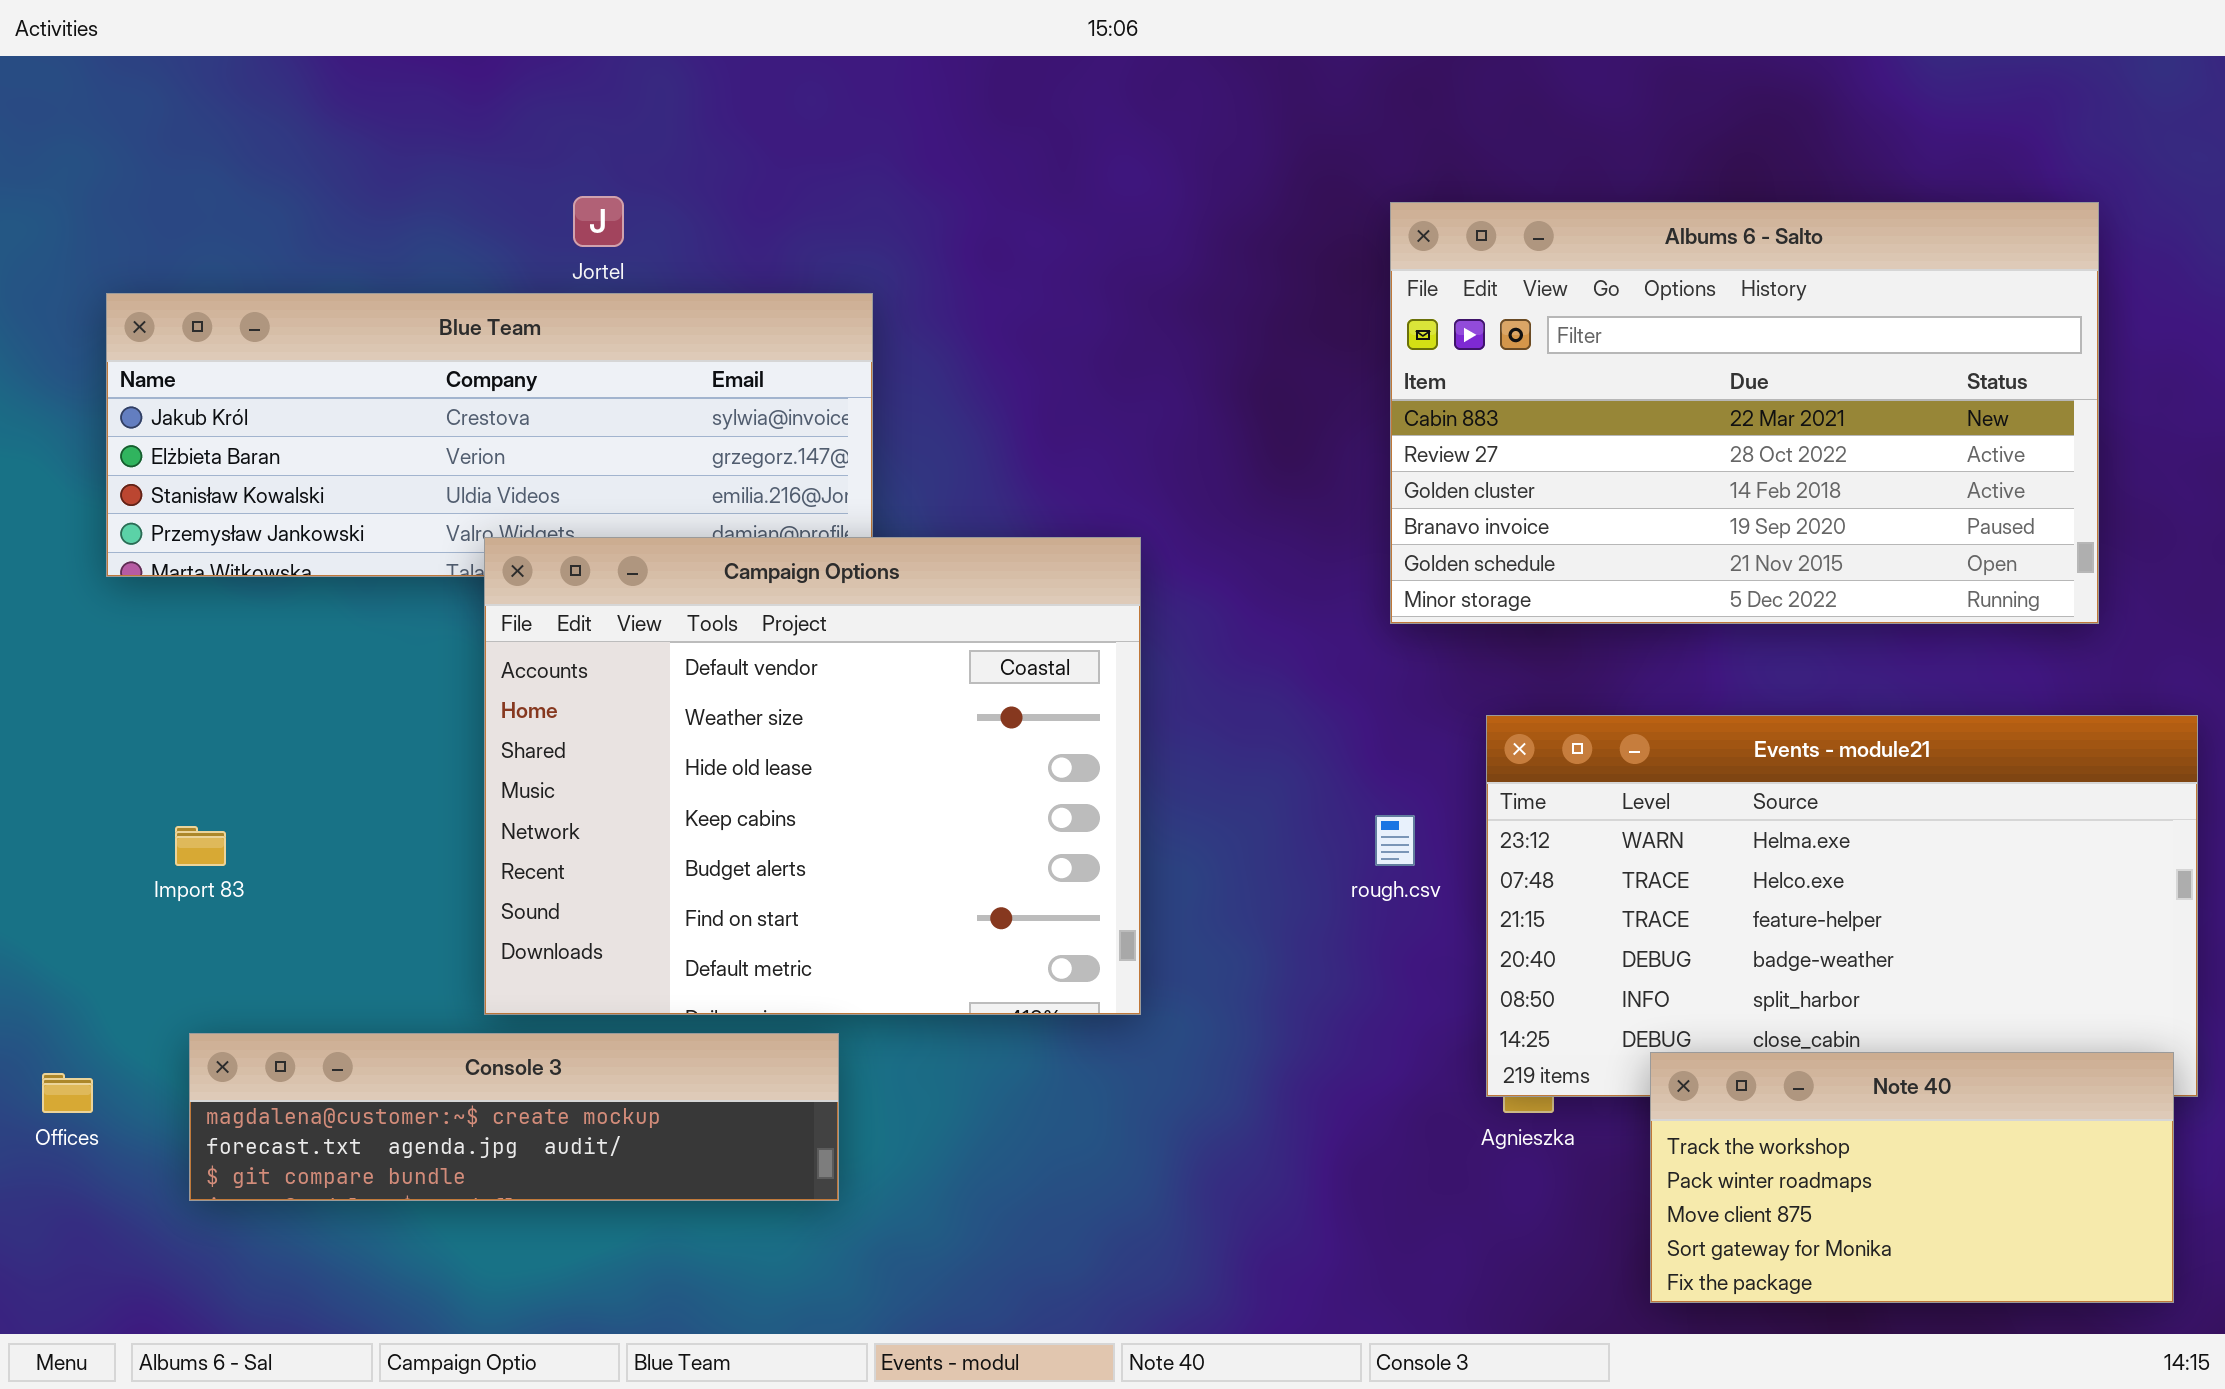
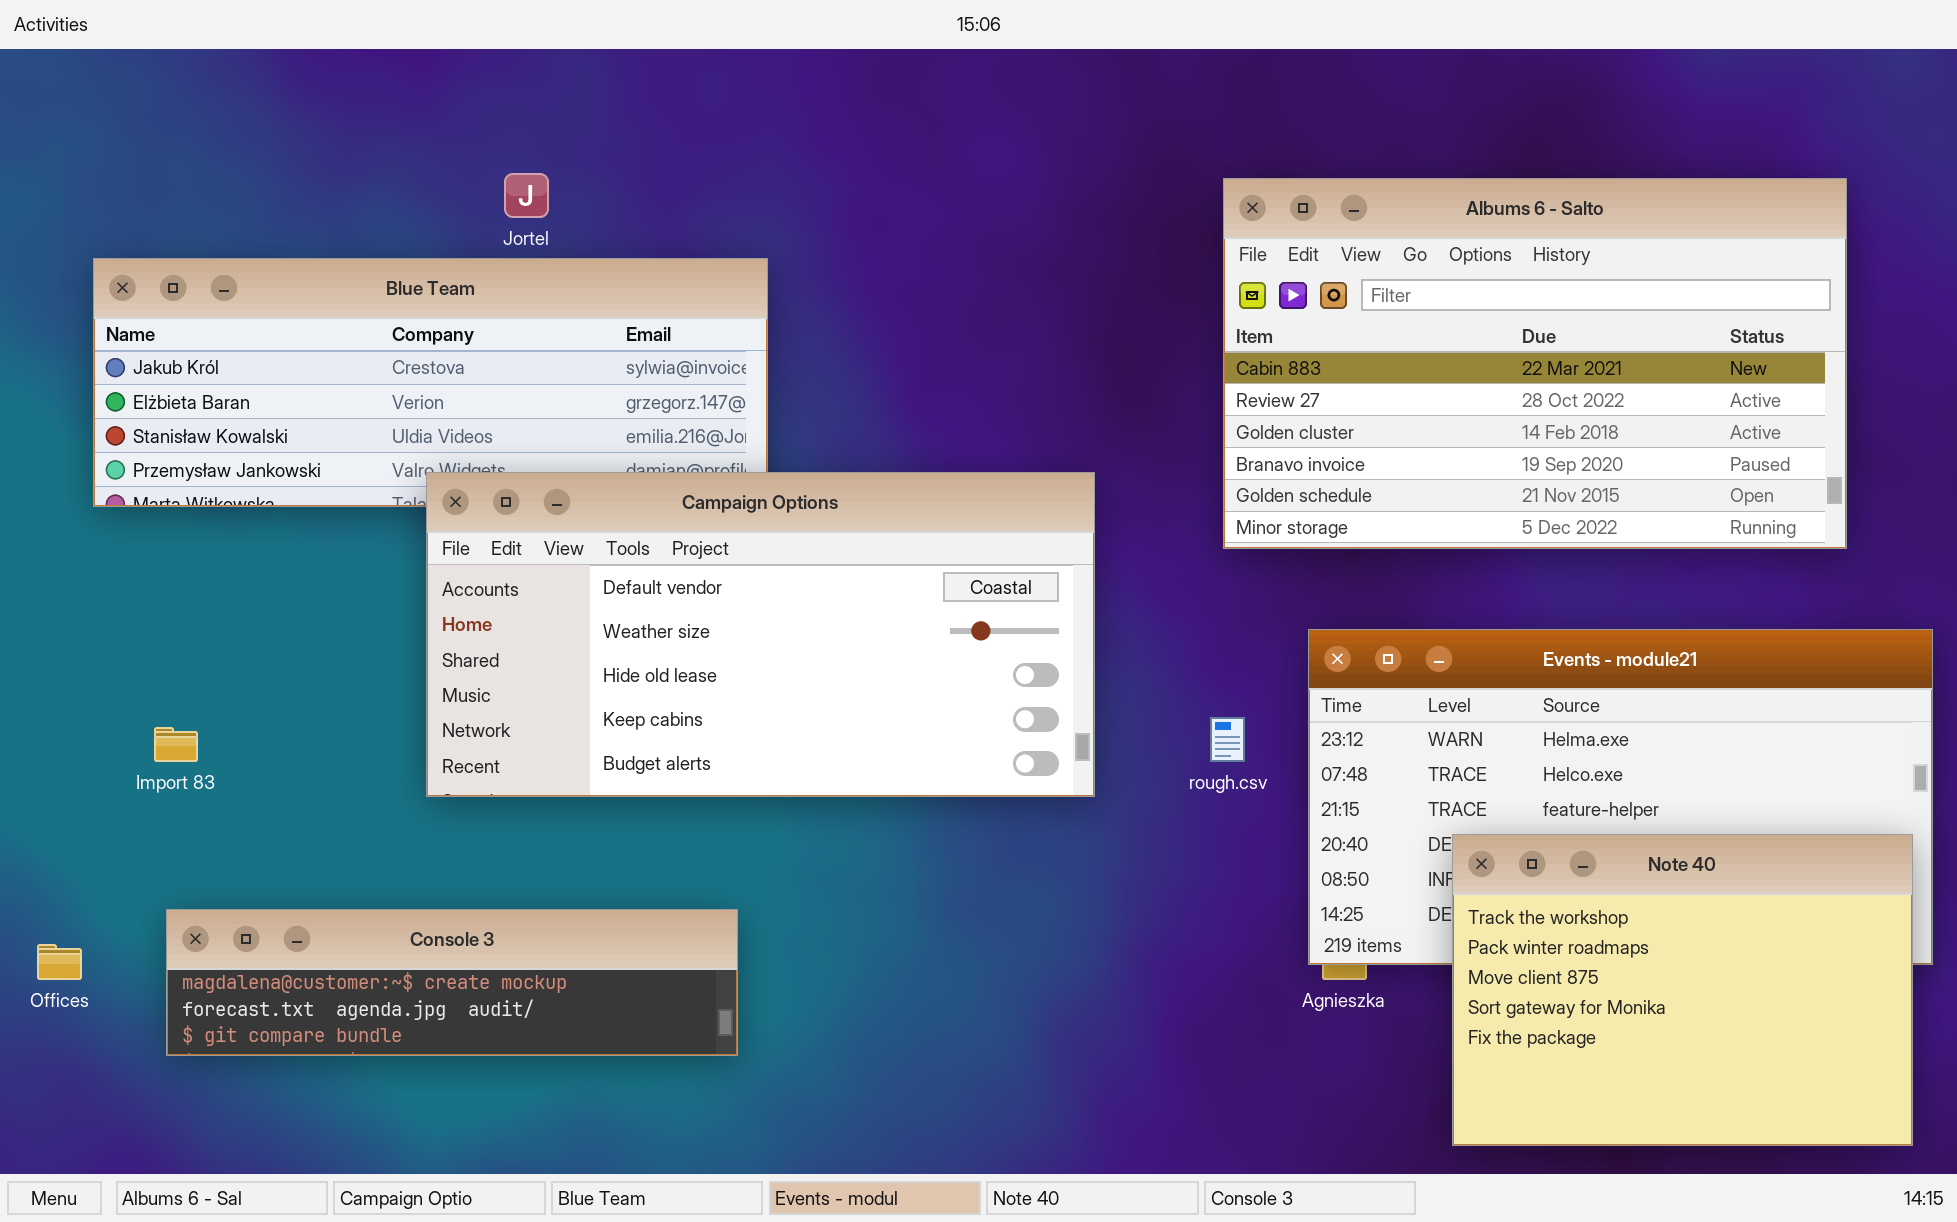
Campaign Options: [484,537,1141,1015] -> [426,472,1095,797], resized
Note 40: [1650,1052,2174,1303] -> [1452,834,1913,1146], resized

